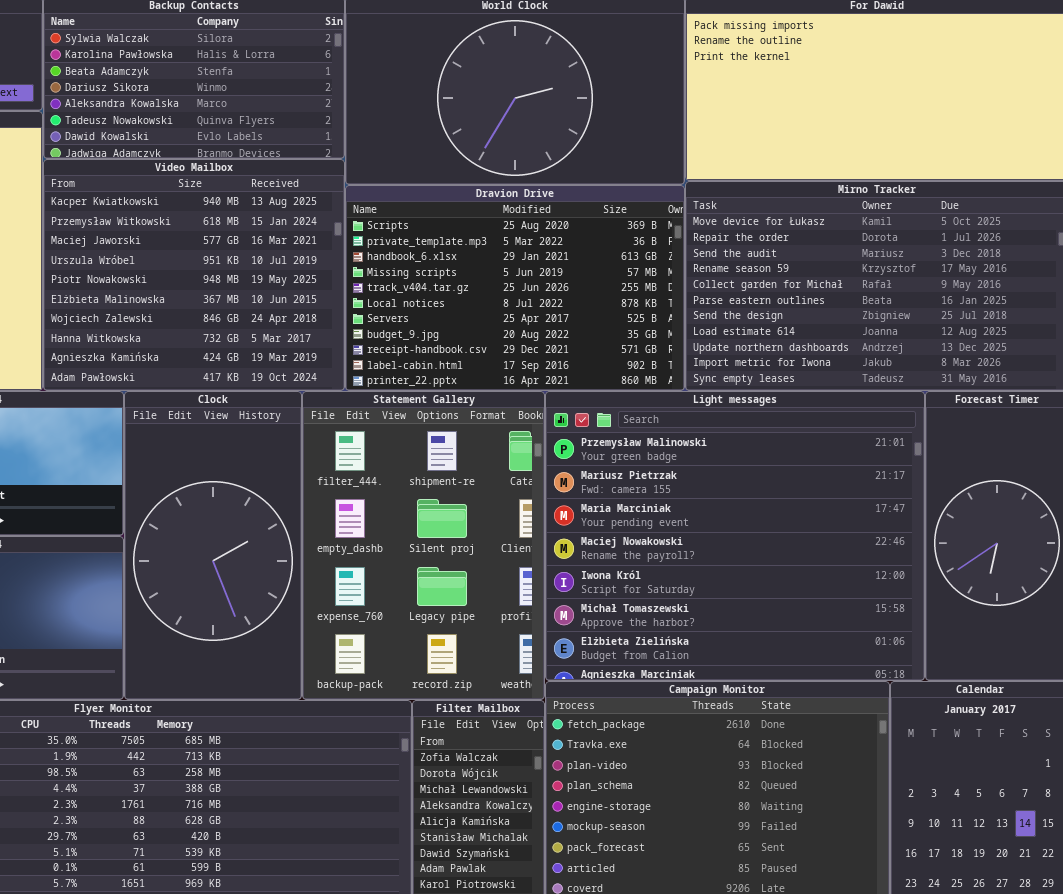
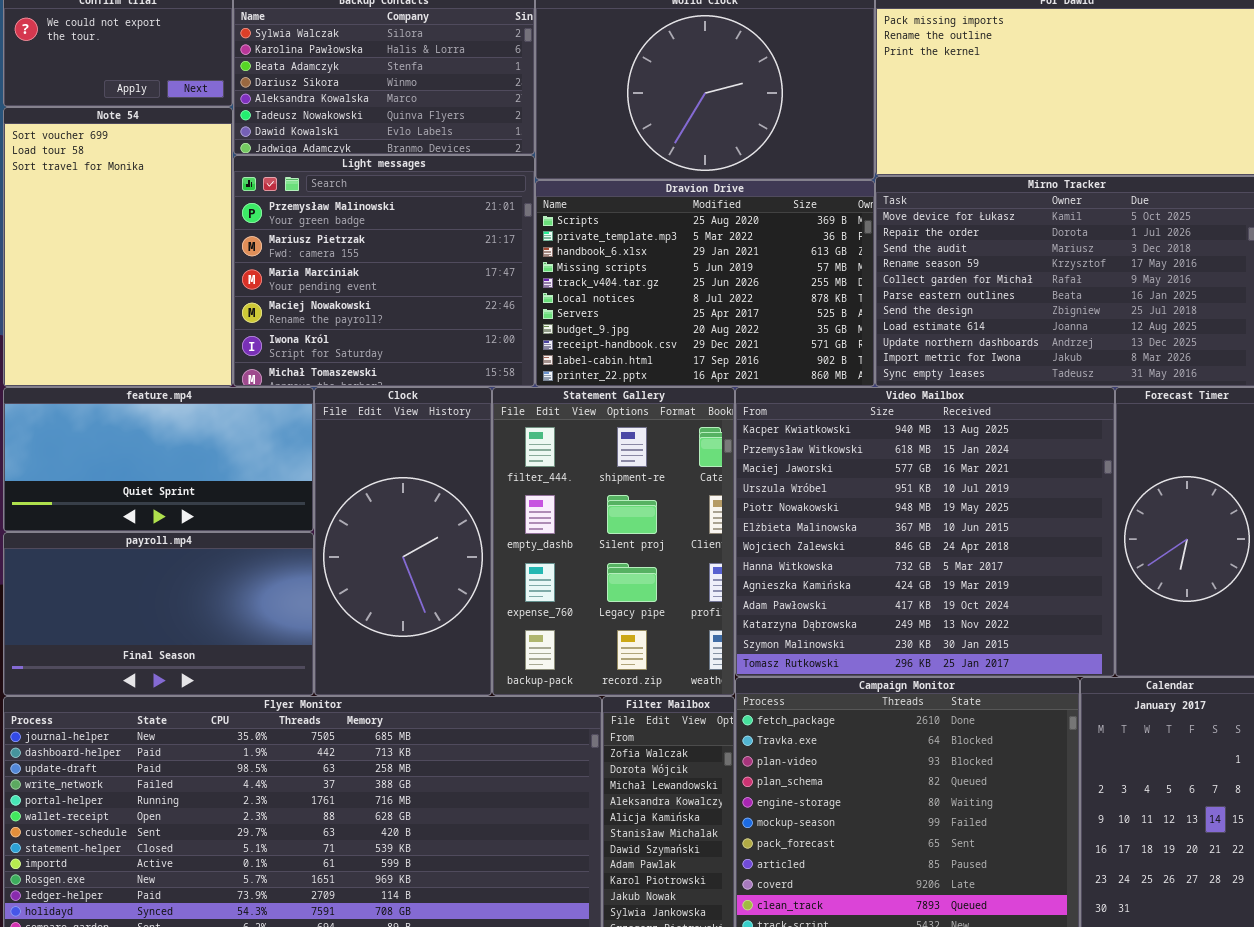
Video Mailbox: [43,159,345,391] -> [735,387,1115,677], moved, resized
Light messages: [545,391,925,681] -> [233,155,535,387], moved, resized

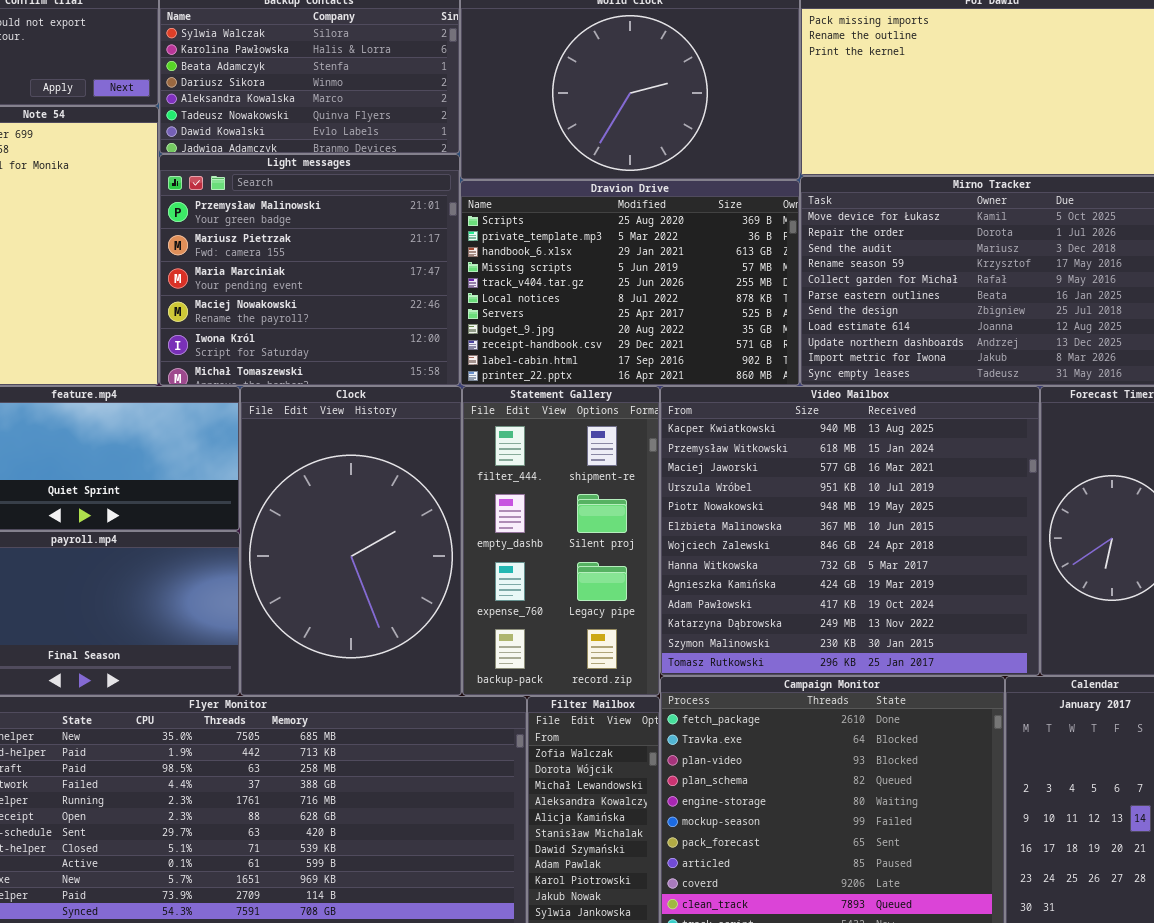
Clock: [314,387,492,696] -> [240,386,462,696], resized
Statement Gallery: [492,387,735,696] -> [462,386,660,696], resized

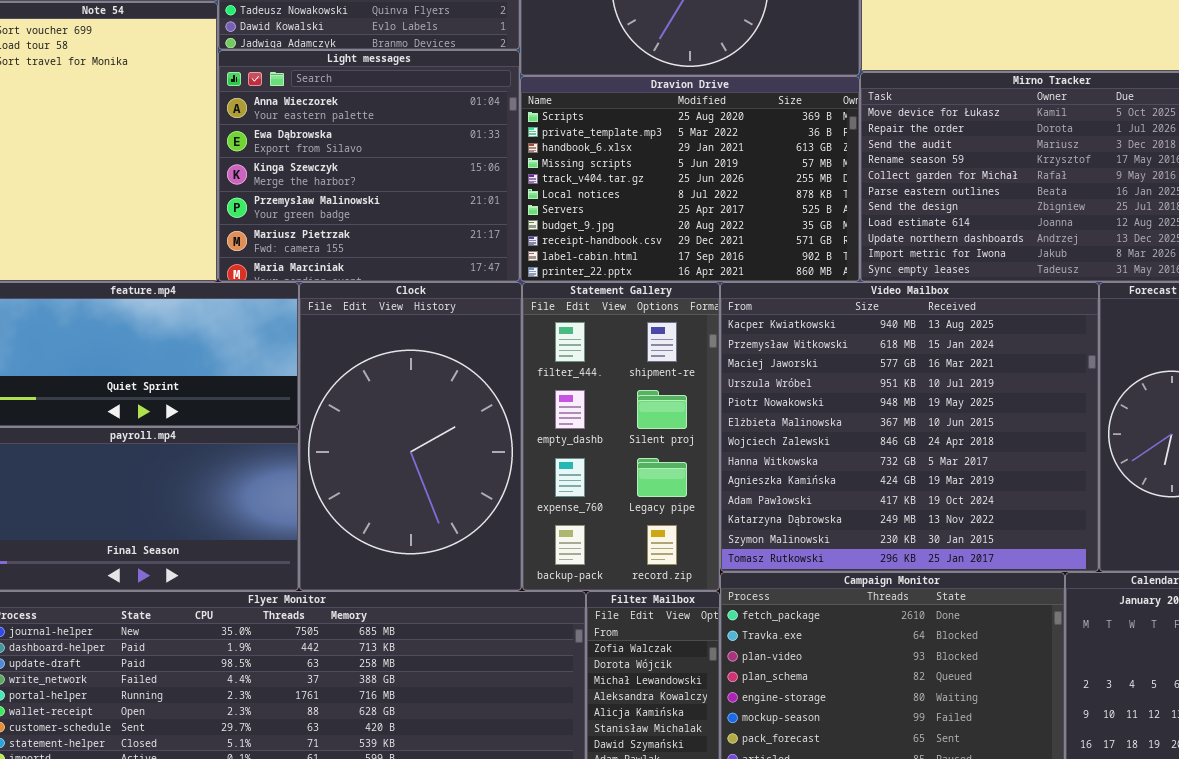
Light messages: [159,154,460,386] -> [218,50,520,282], scrolled up 3 rows

